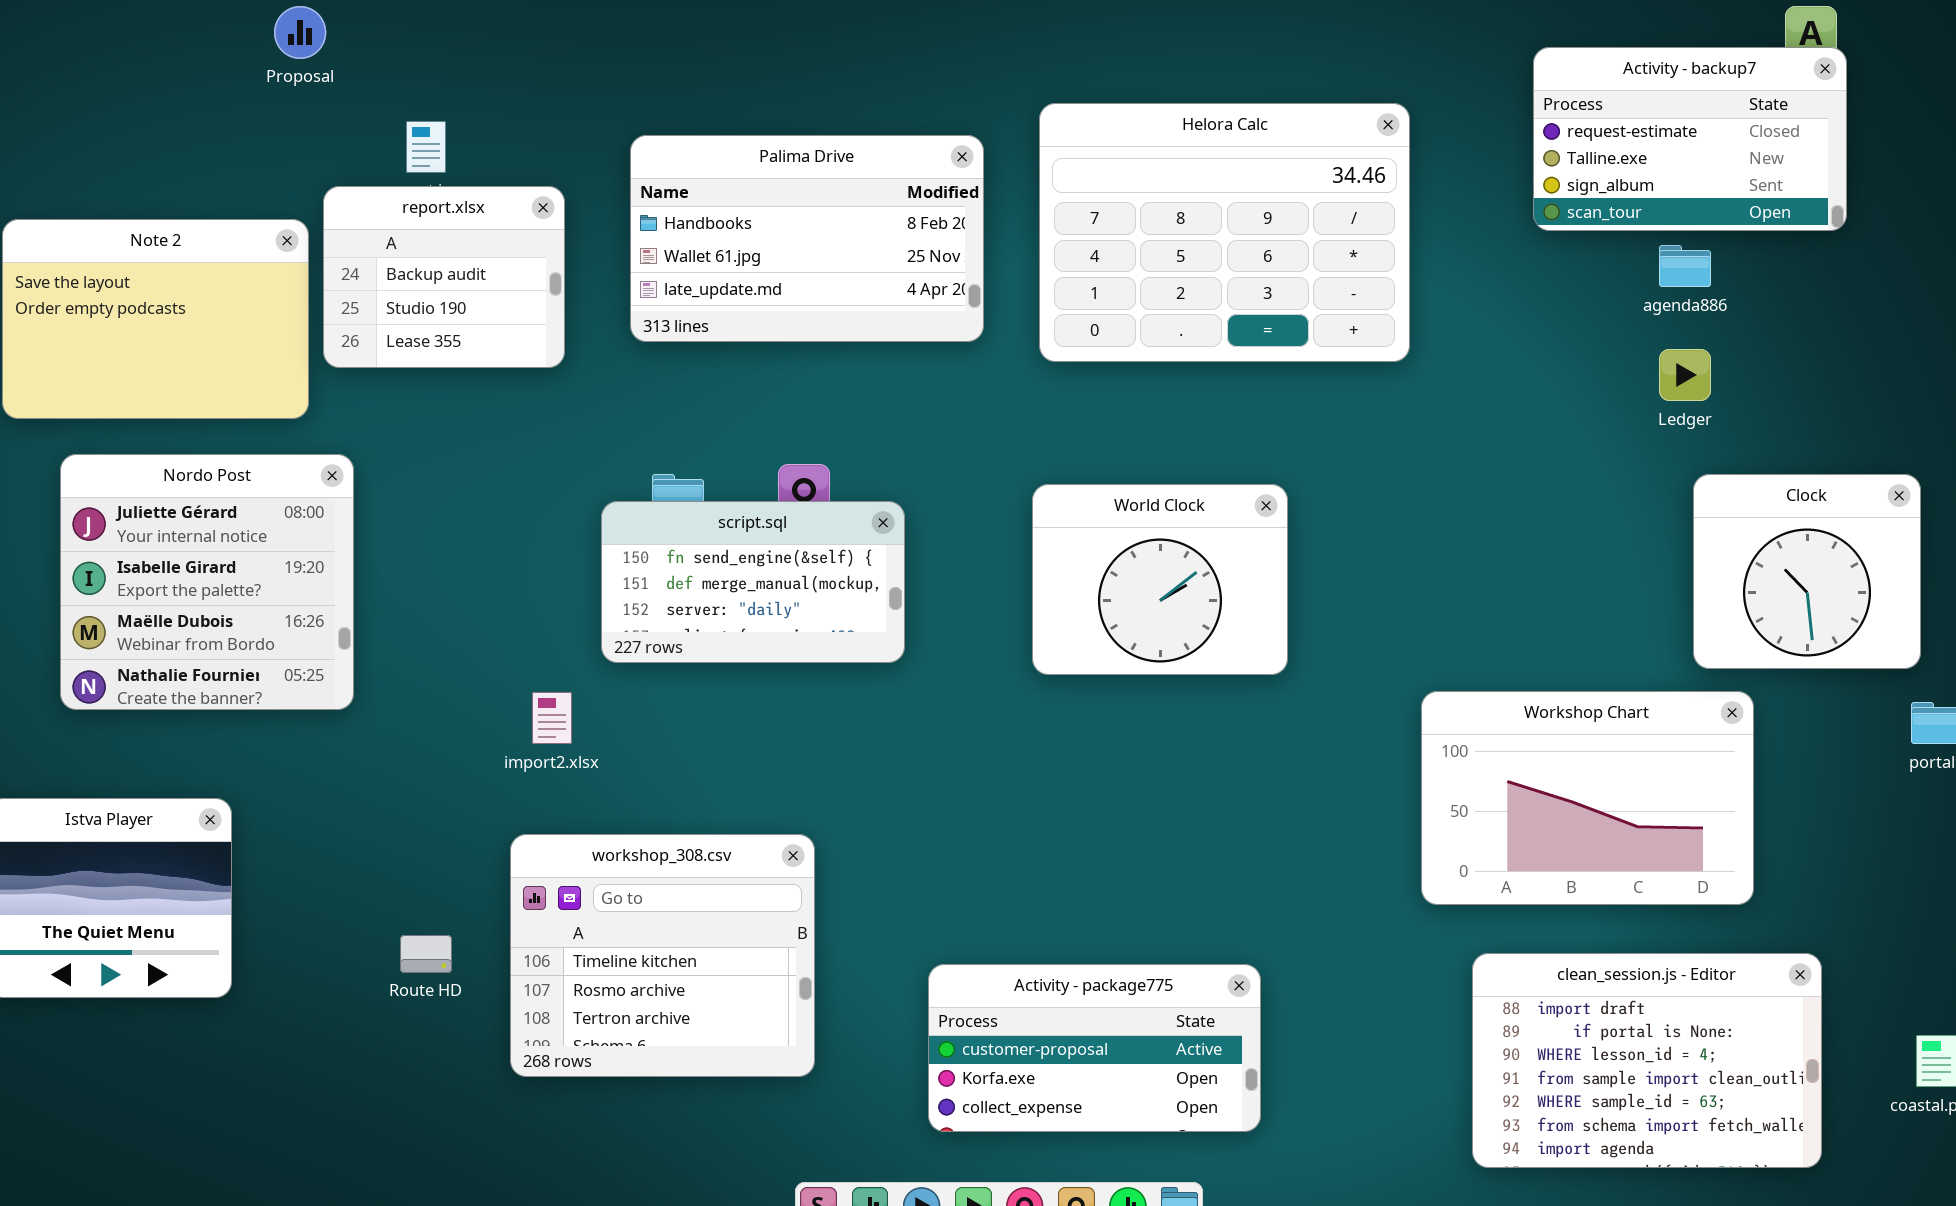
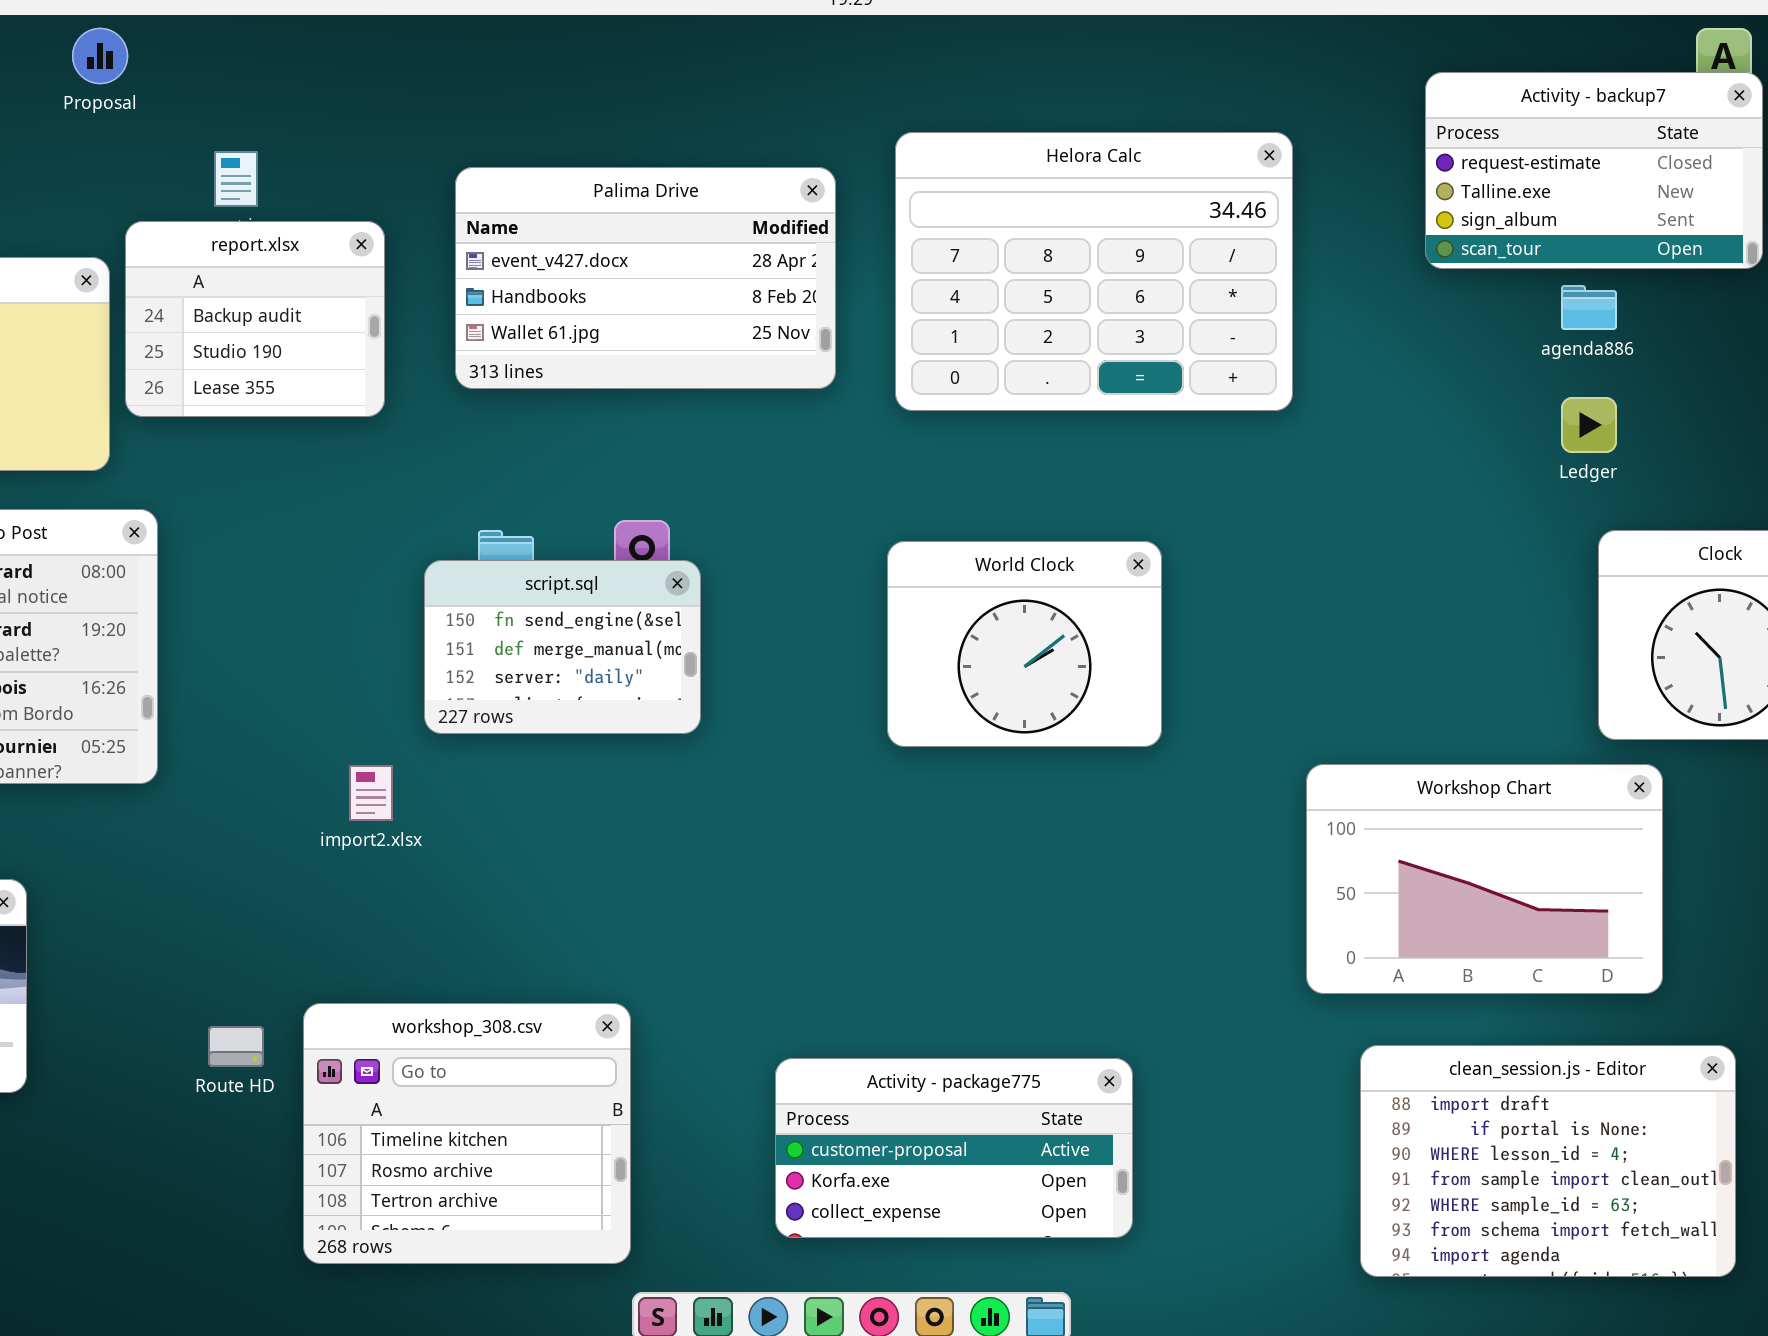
Palima Drive: [630,135,984,342] -> [455,167,836,389], scrolled up 1 row
script.sql: [601,501,905,663] -> [424,560,701,734], resized
workshop_308.csv: [510,834,815,1077] -> [303,1003,631,1264], moved

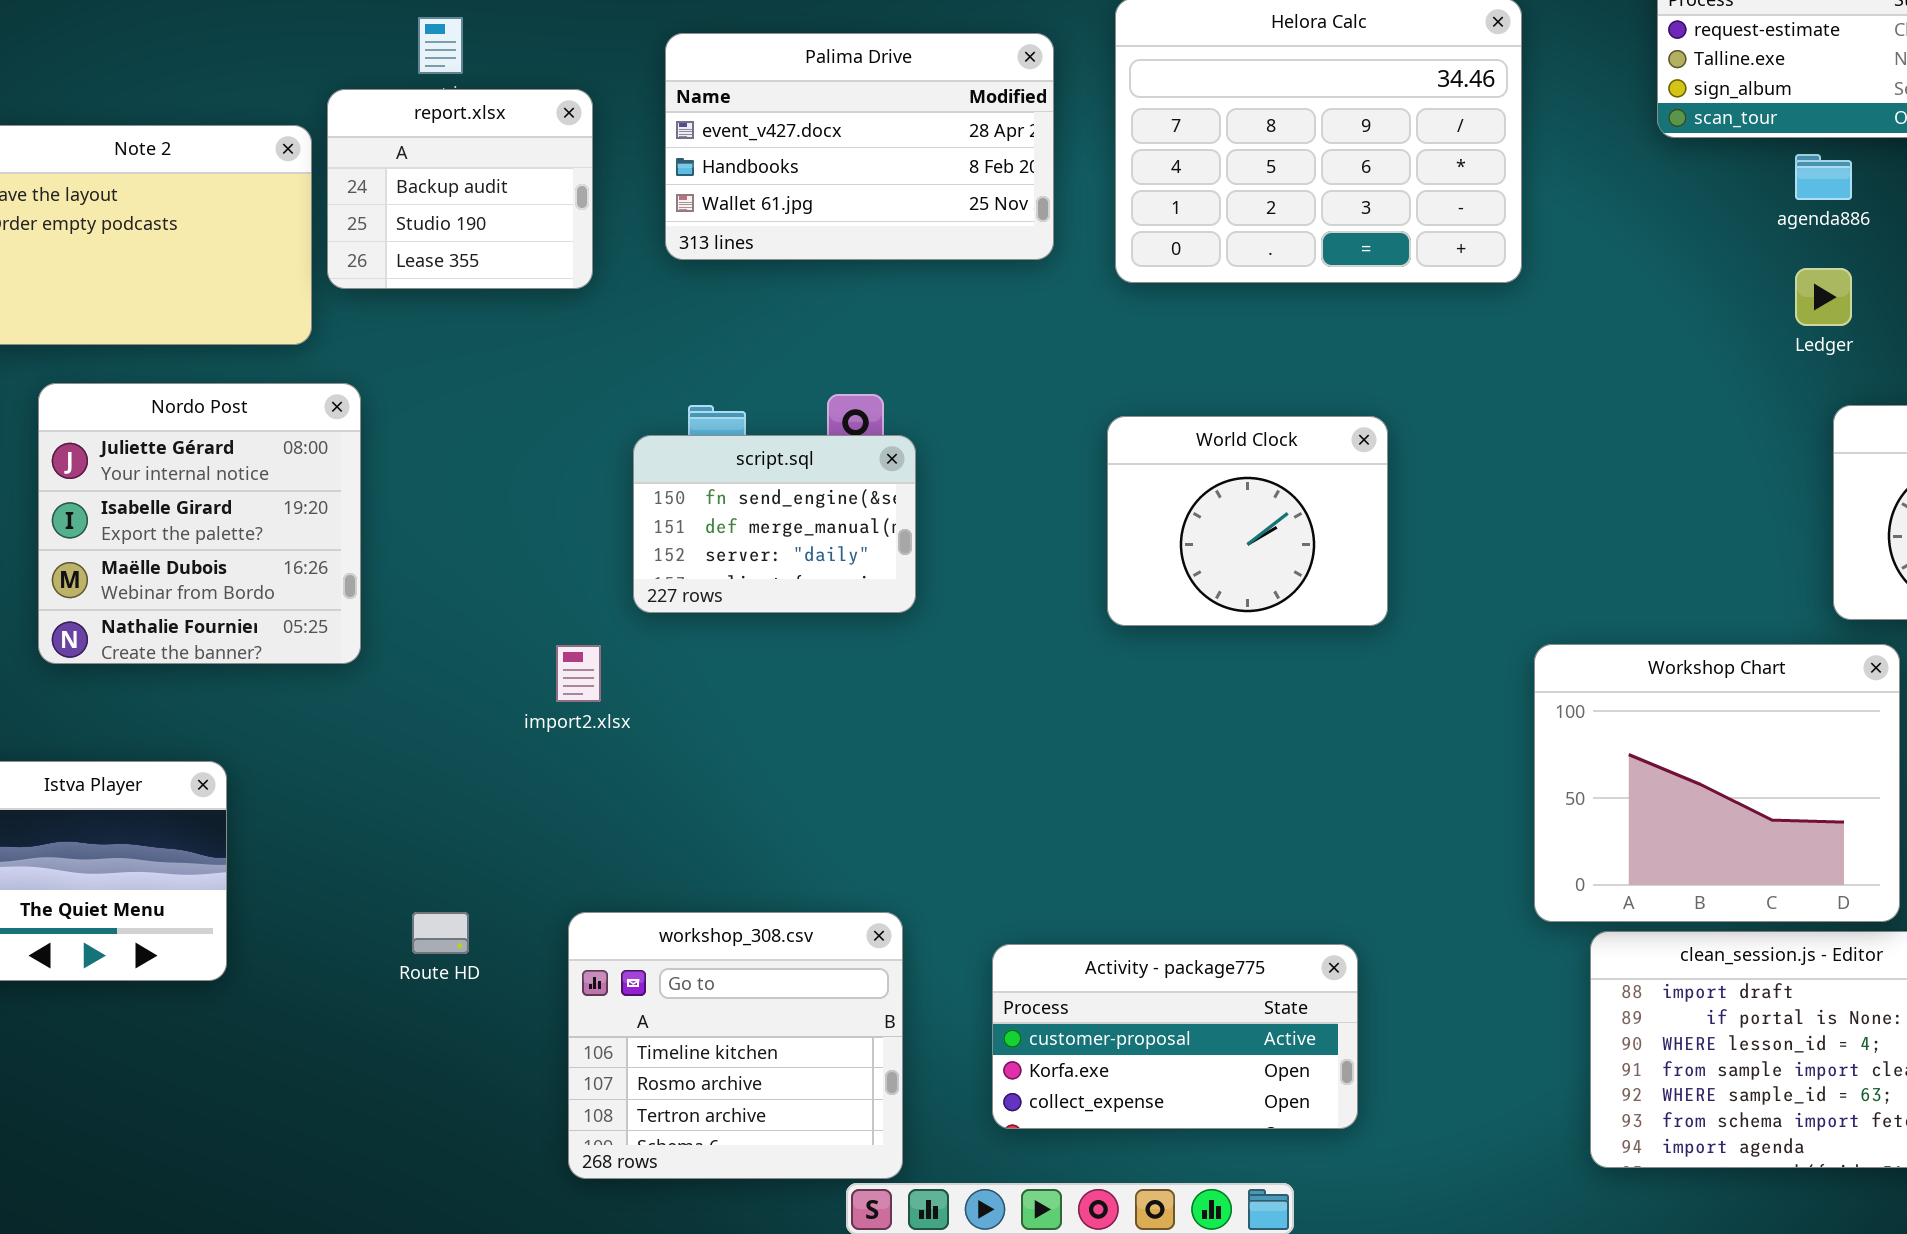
Workshop Chart: [1306,764,1663,994] -> [1534,644,1900,922], resized
workshop_308.csv: [303,1003,631,1264] -> [568,912,903,1179], moved

